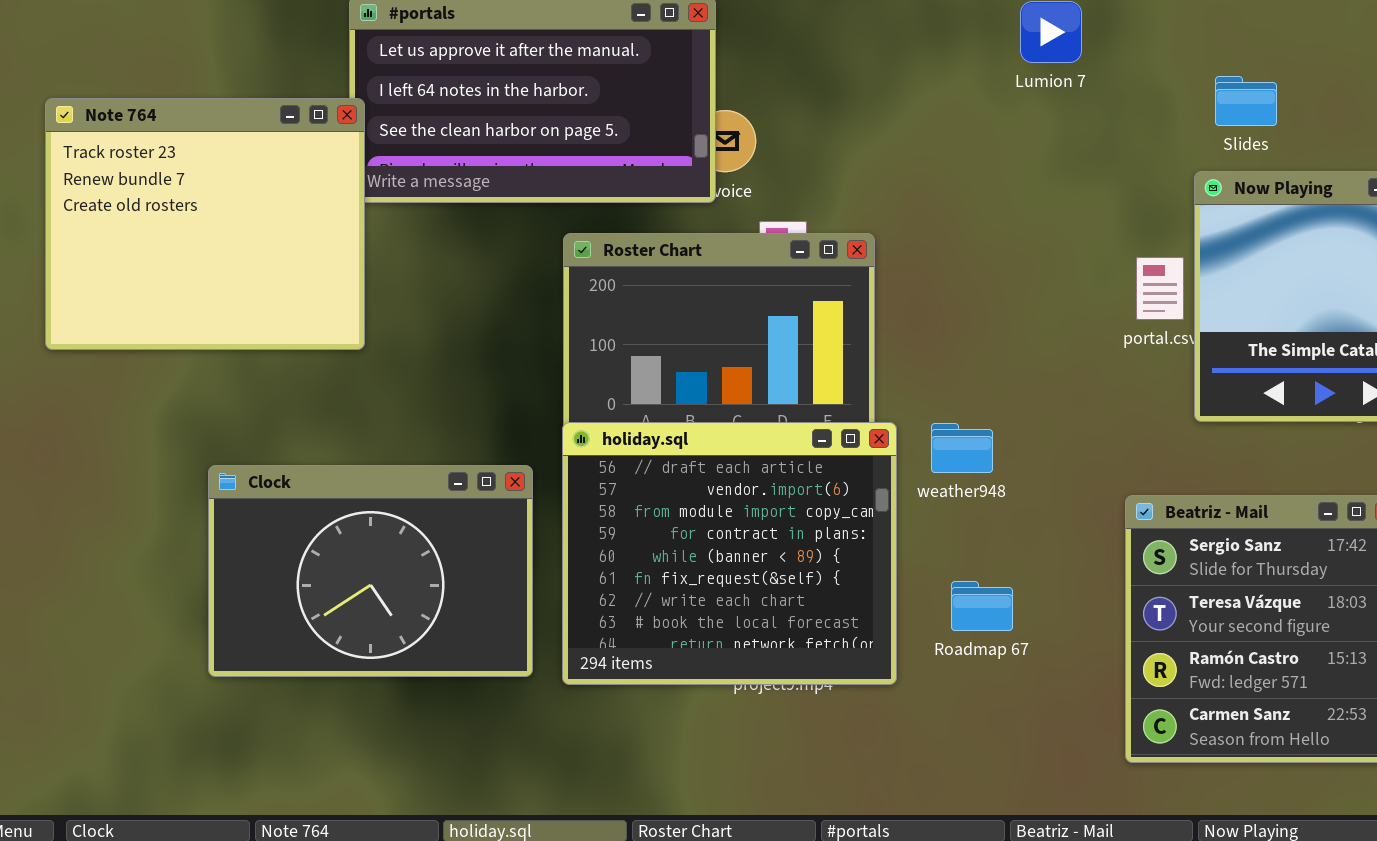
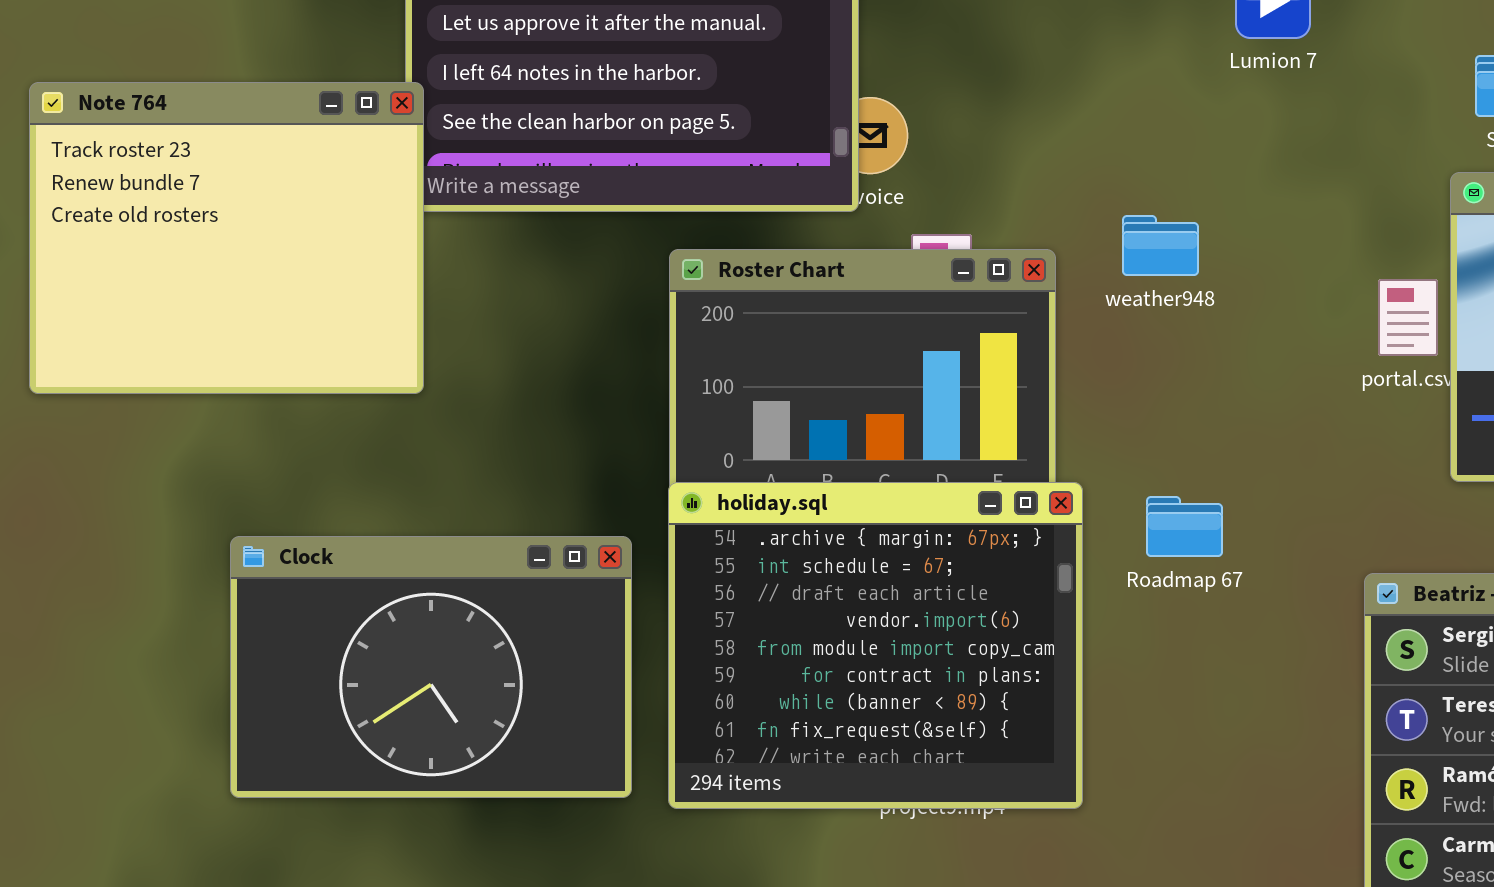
holiday.sql: [562,422,897,685] -> [668,482,1083,809], scrolled up 2 rows
weather948: [931,423,993,473] -> [1122,215,1199,276], moved
Roadmap 67: [951,581,1013,631] -> [1146,496,1223,557], moved

